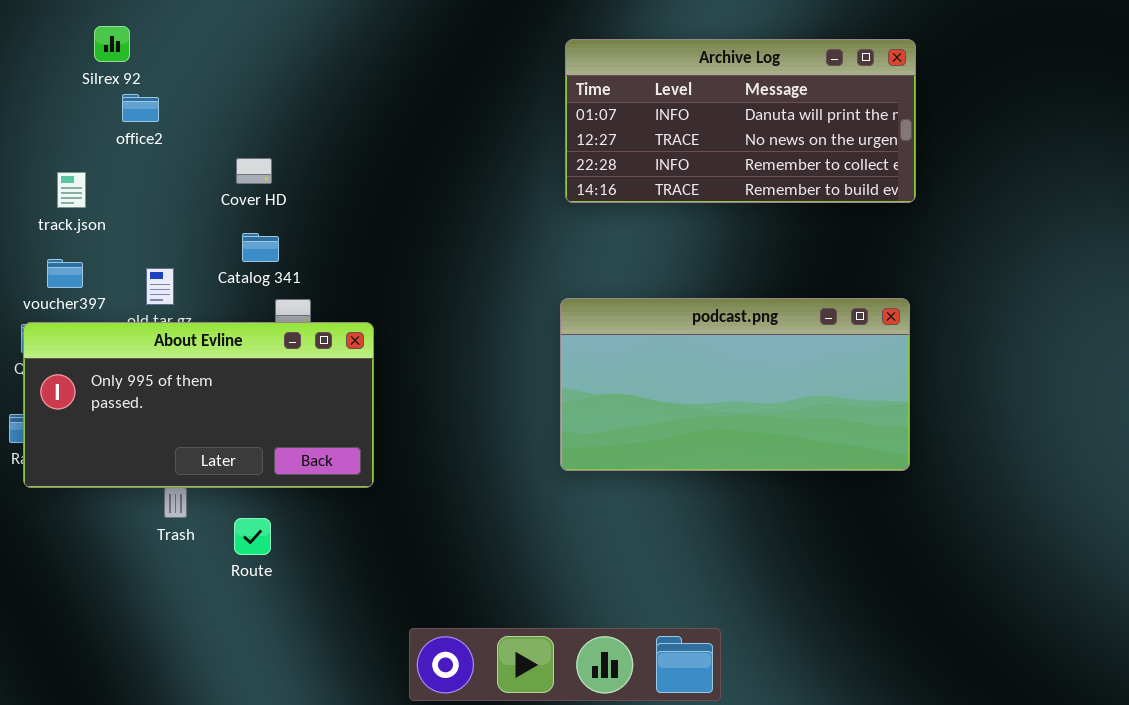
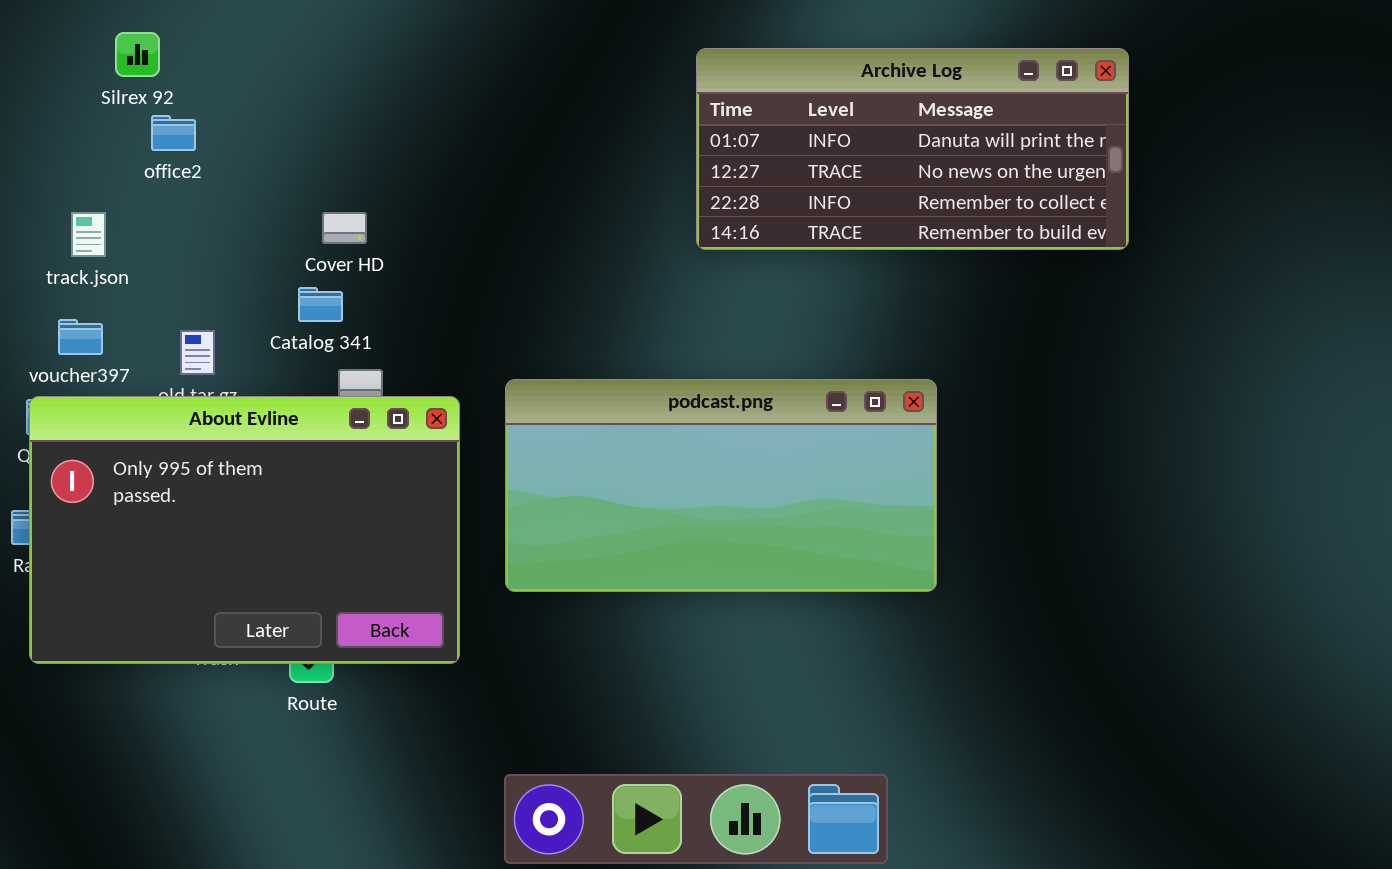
Cover HD: [236,158,272,184] -> [322,212,367,244], moved
podcast.png: [560,298,910,471] -> [505,379,937,592], moved
About Evline: [23,322,374,488] -> [29,396,460,664], resized

